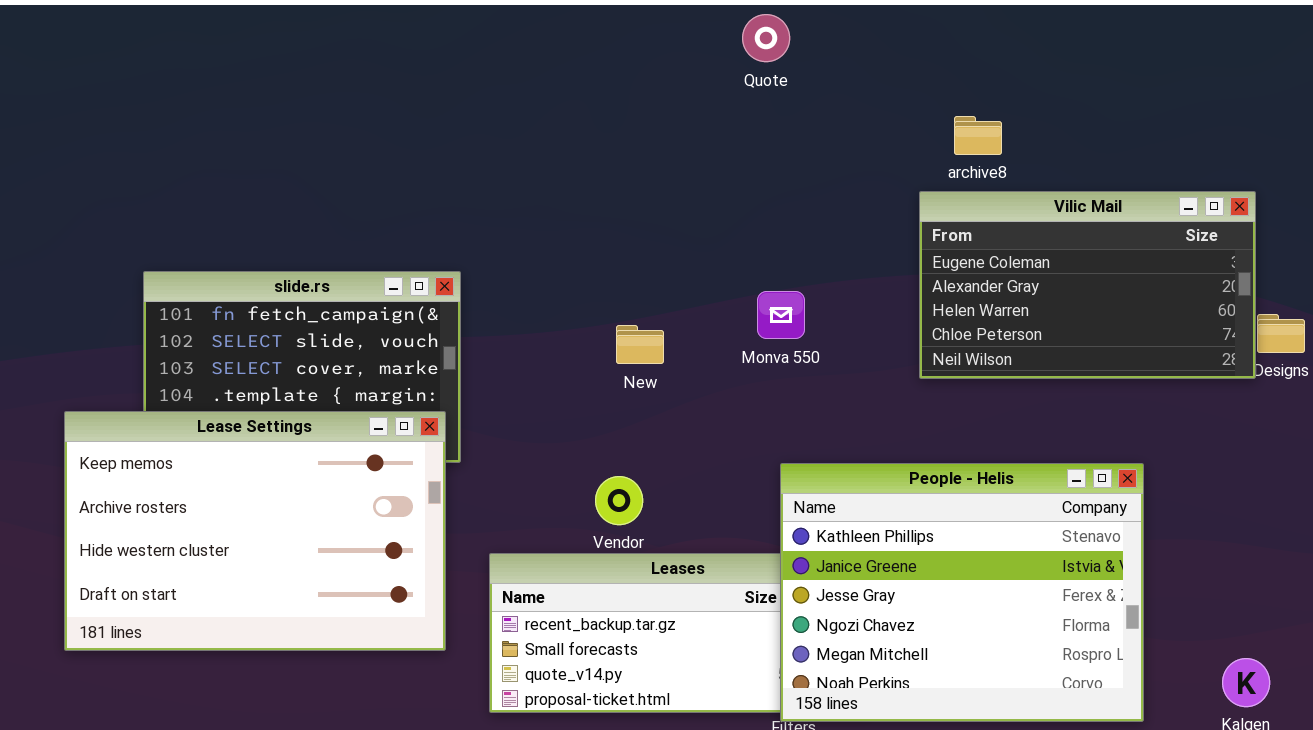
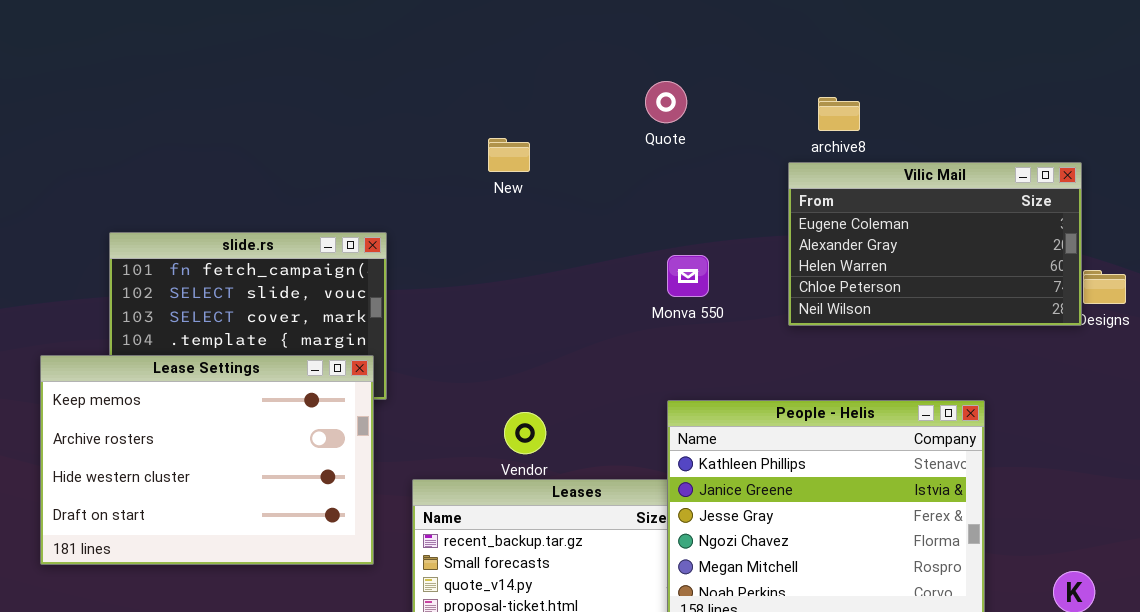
Quote: [742,14,790,62] -> [645,81,687,123], moved
Monva 550: [757,291,805,339] -> [667,255,709,297], moved
New: [616,325,664,364] -> [488,138,530,172], moved

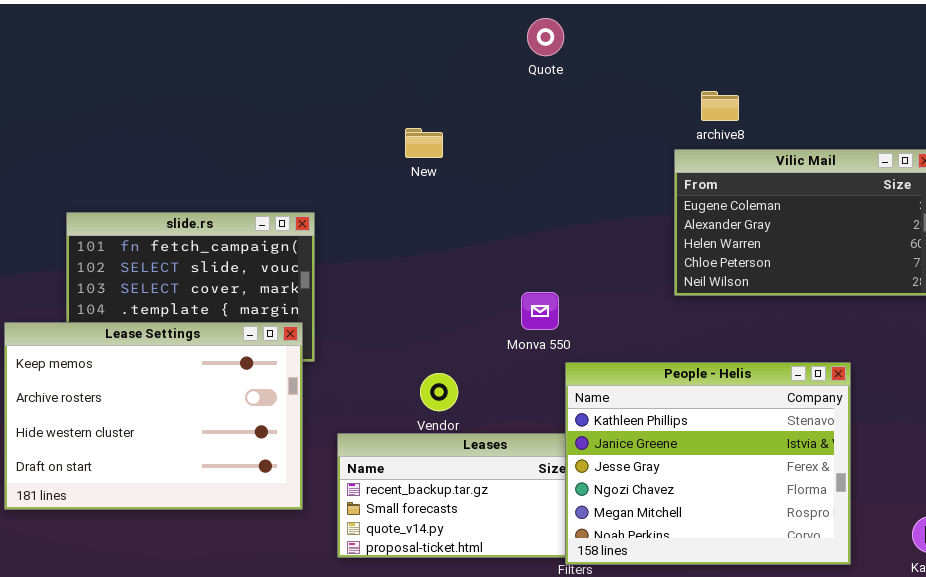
Quote: [645,81,687,123] -> [527,18,564,56], moved
Monva 550: [667,255,709,297] -> [521,292,559,330], moved

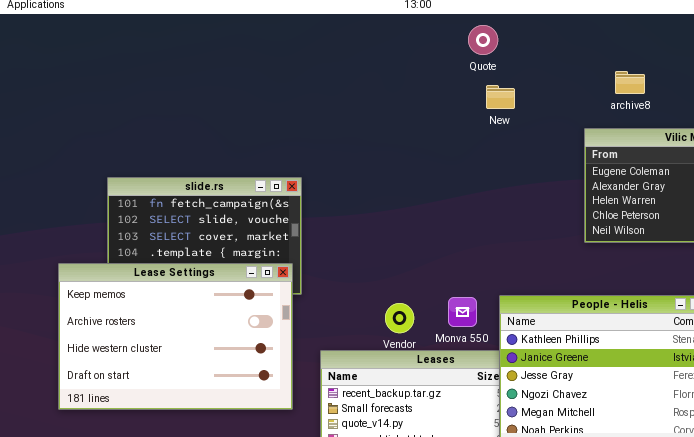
archive8: [701,91,739,121] -> [615,71,645,94], moved
New: [405,128,443,158] -> [486,85,515,109], moved
Monva 550: [521,292,559,330] -> [448,297,477,327], moved

